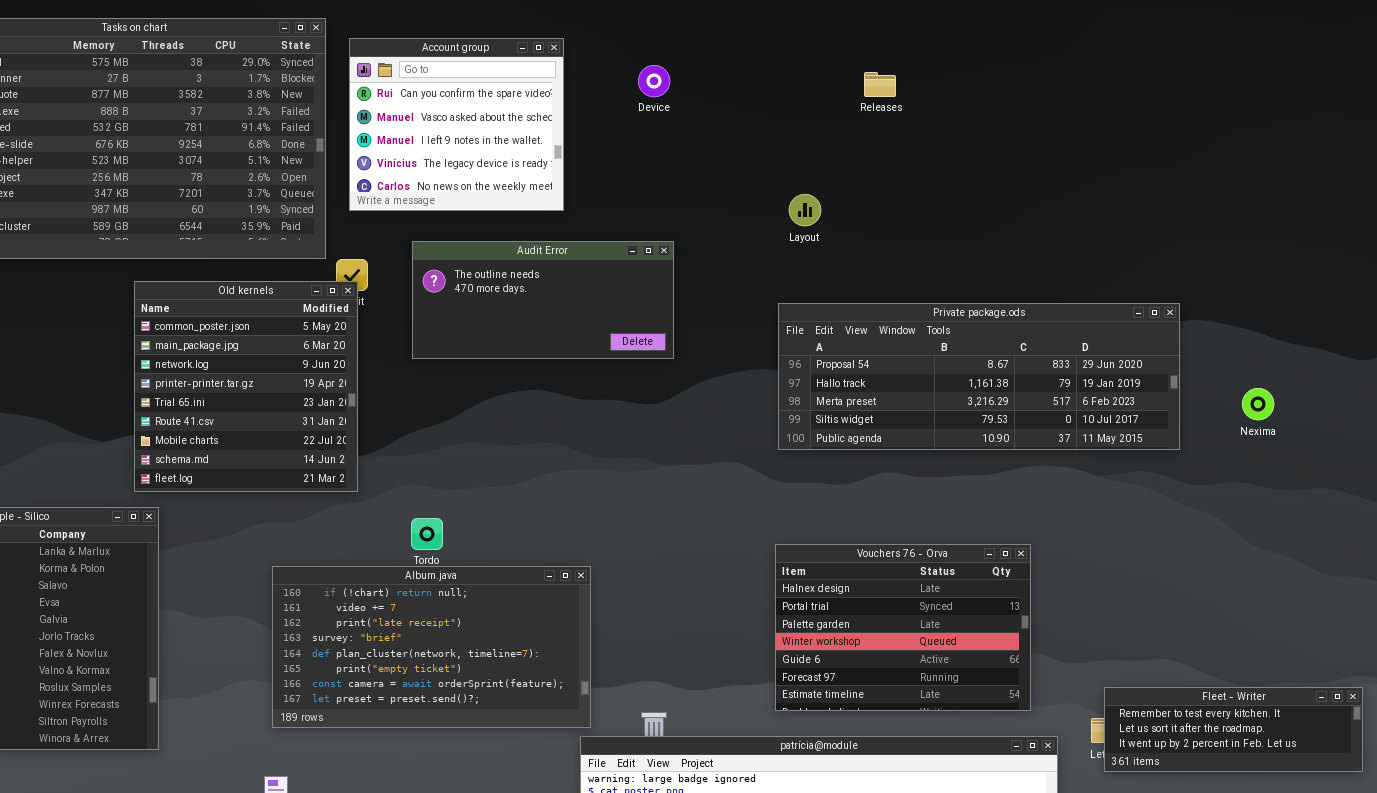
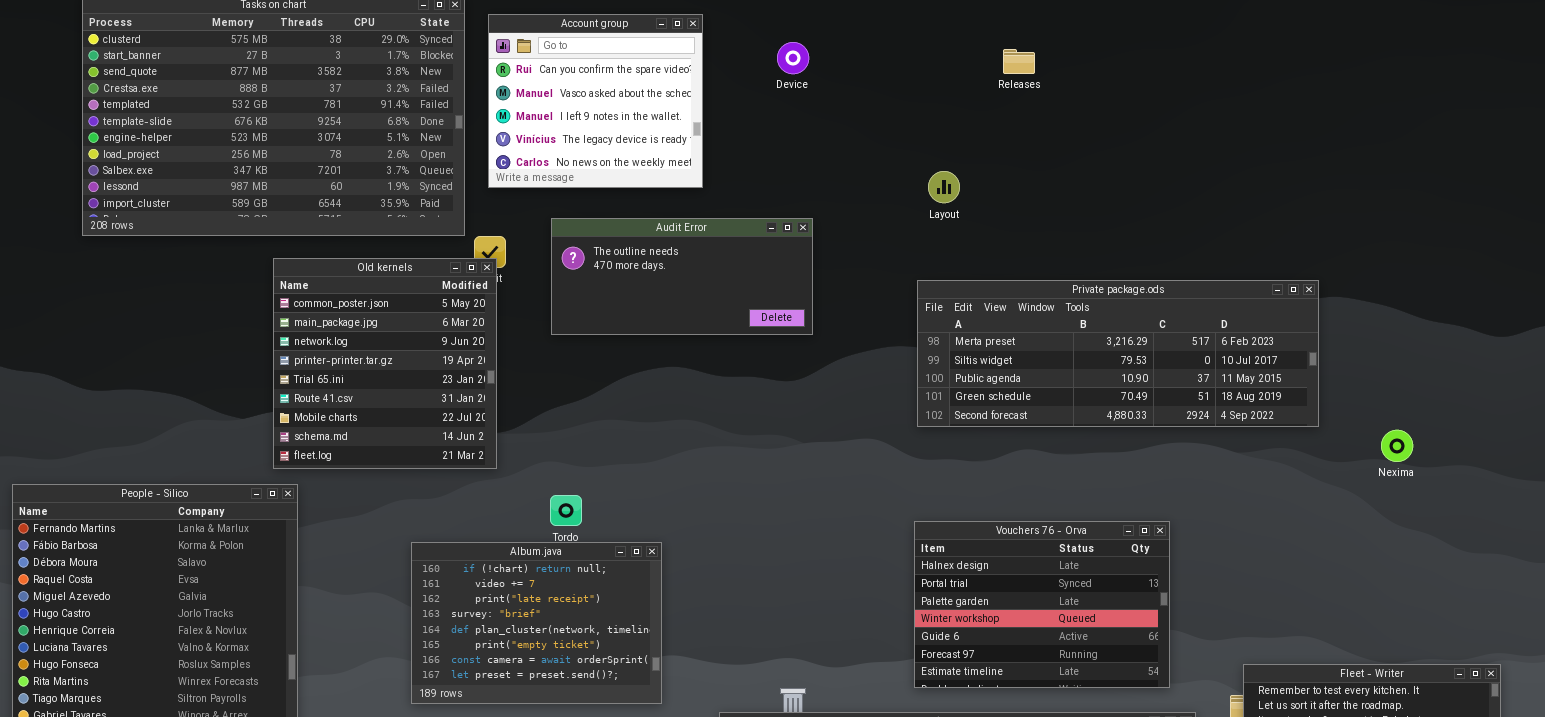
Private package.ods: [778,303,1180,450] -> [917,280,1319,427], scrolled down 2 rows
Nexima: [1242,388,1274,420] -> [1381,430,1413,462], moved
Album.java: [272,566,591,728] -> [411,542,662,704], resized

